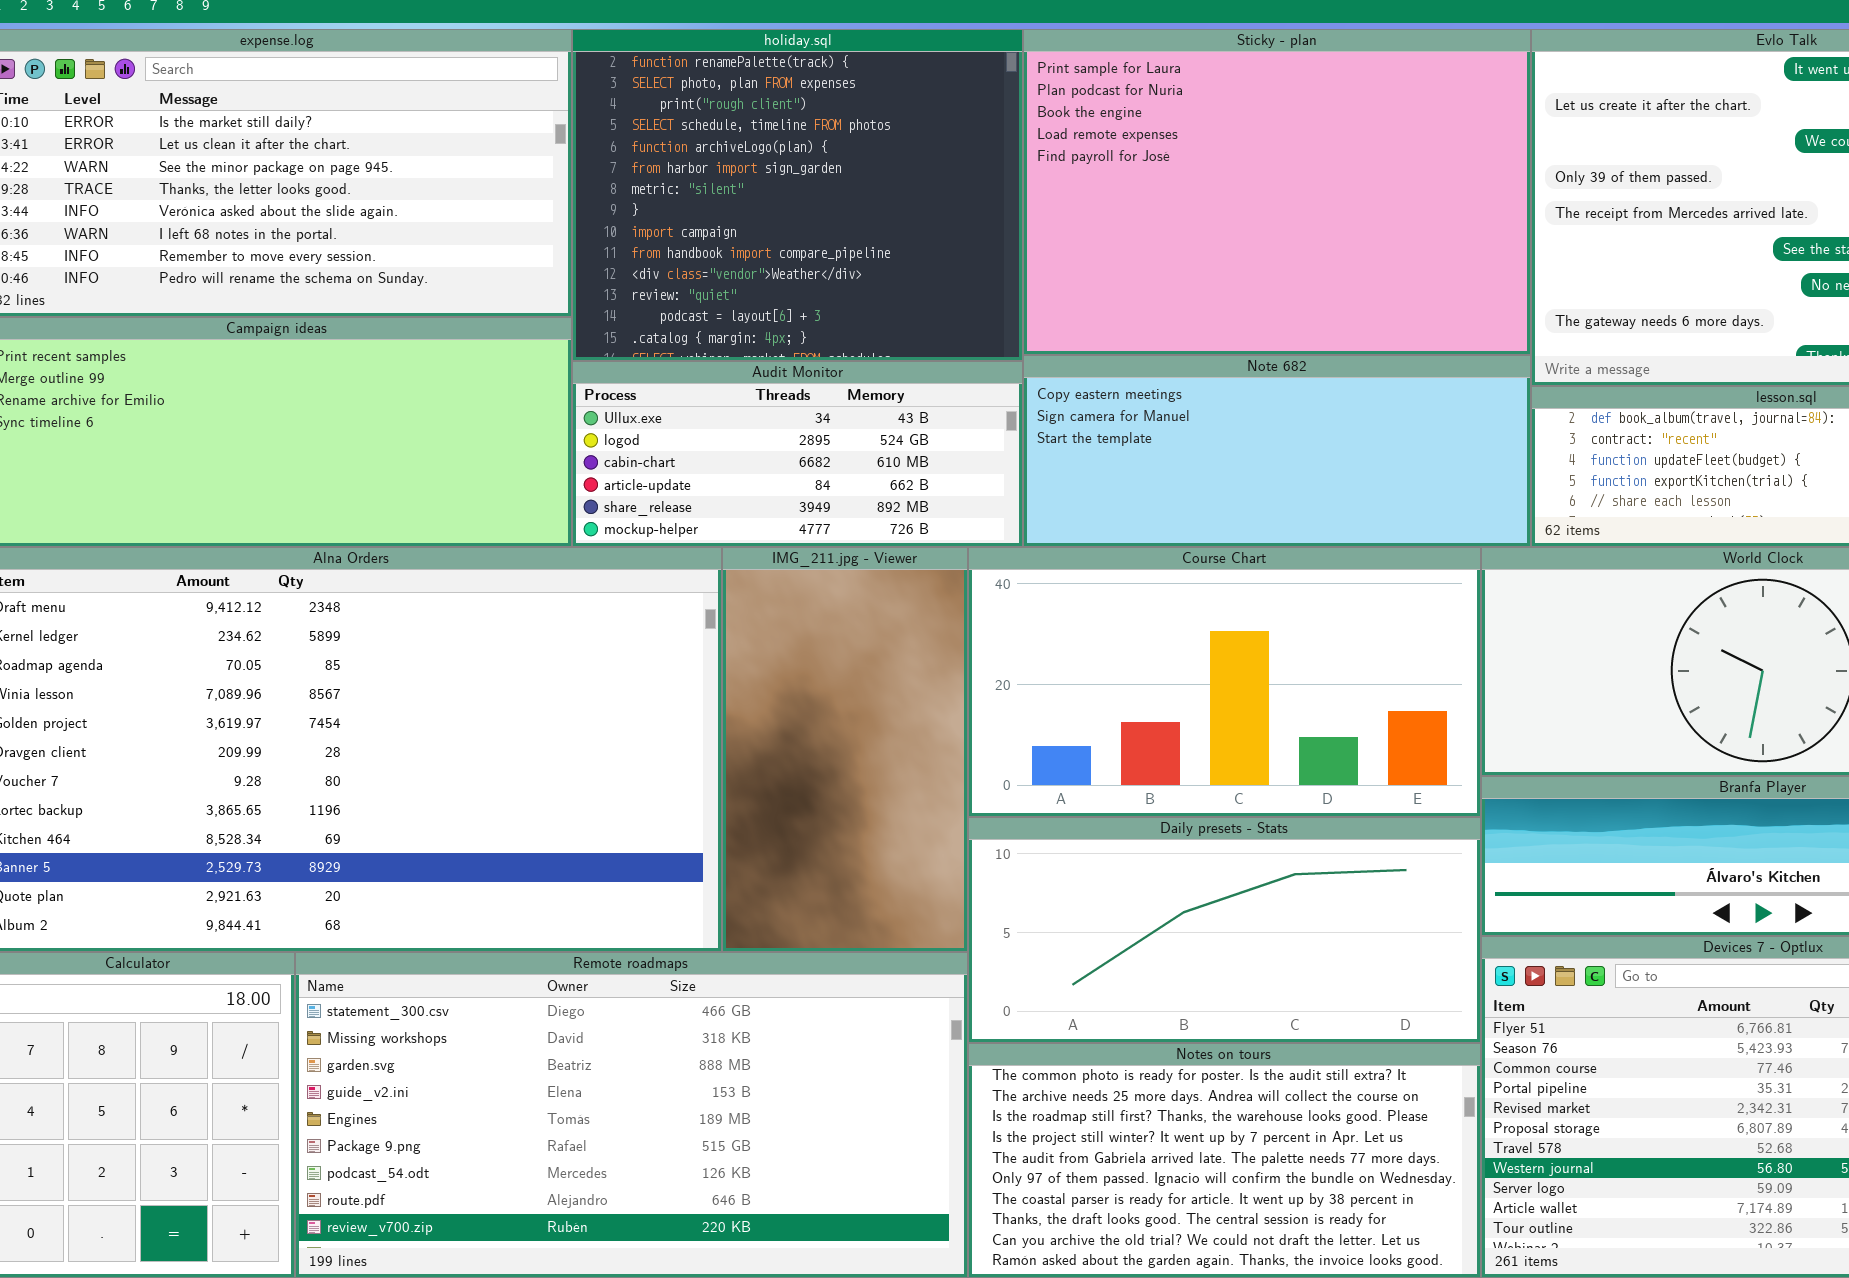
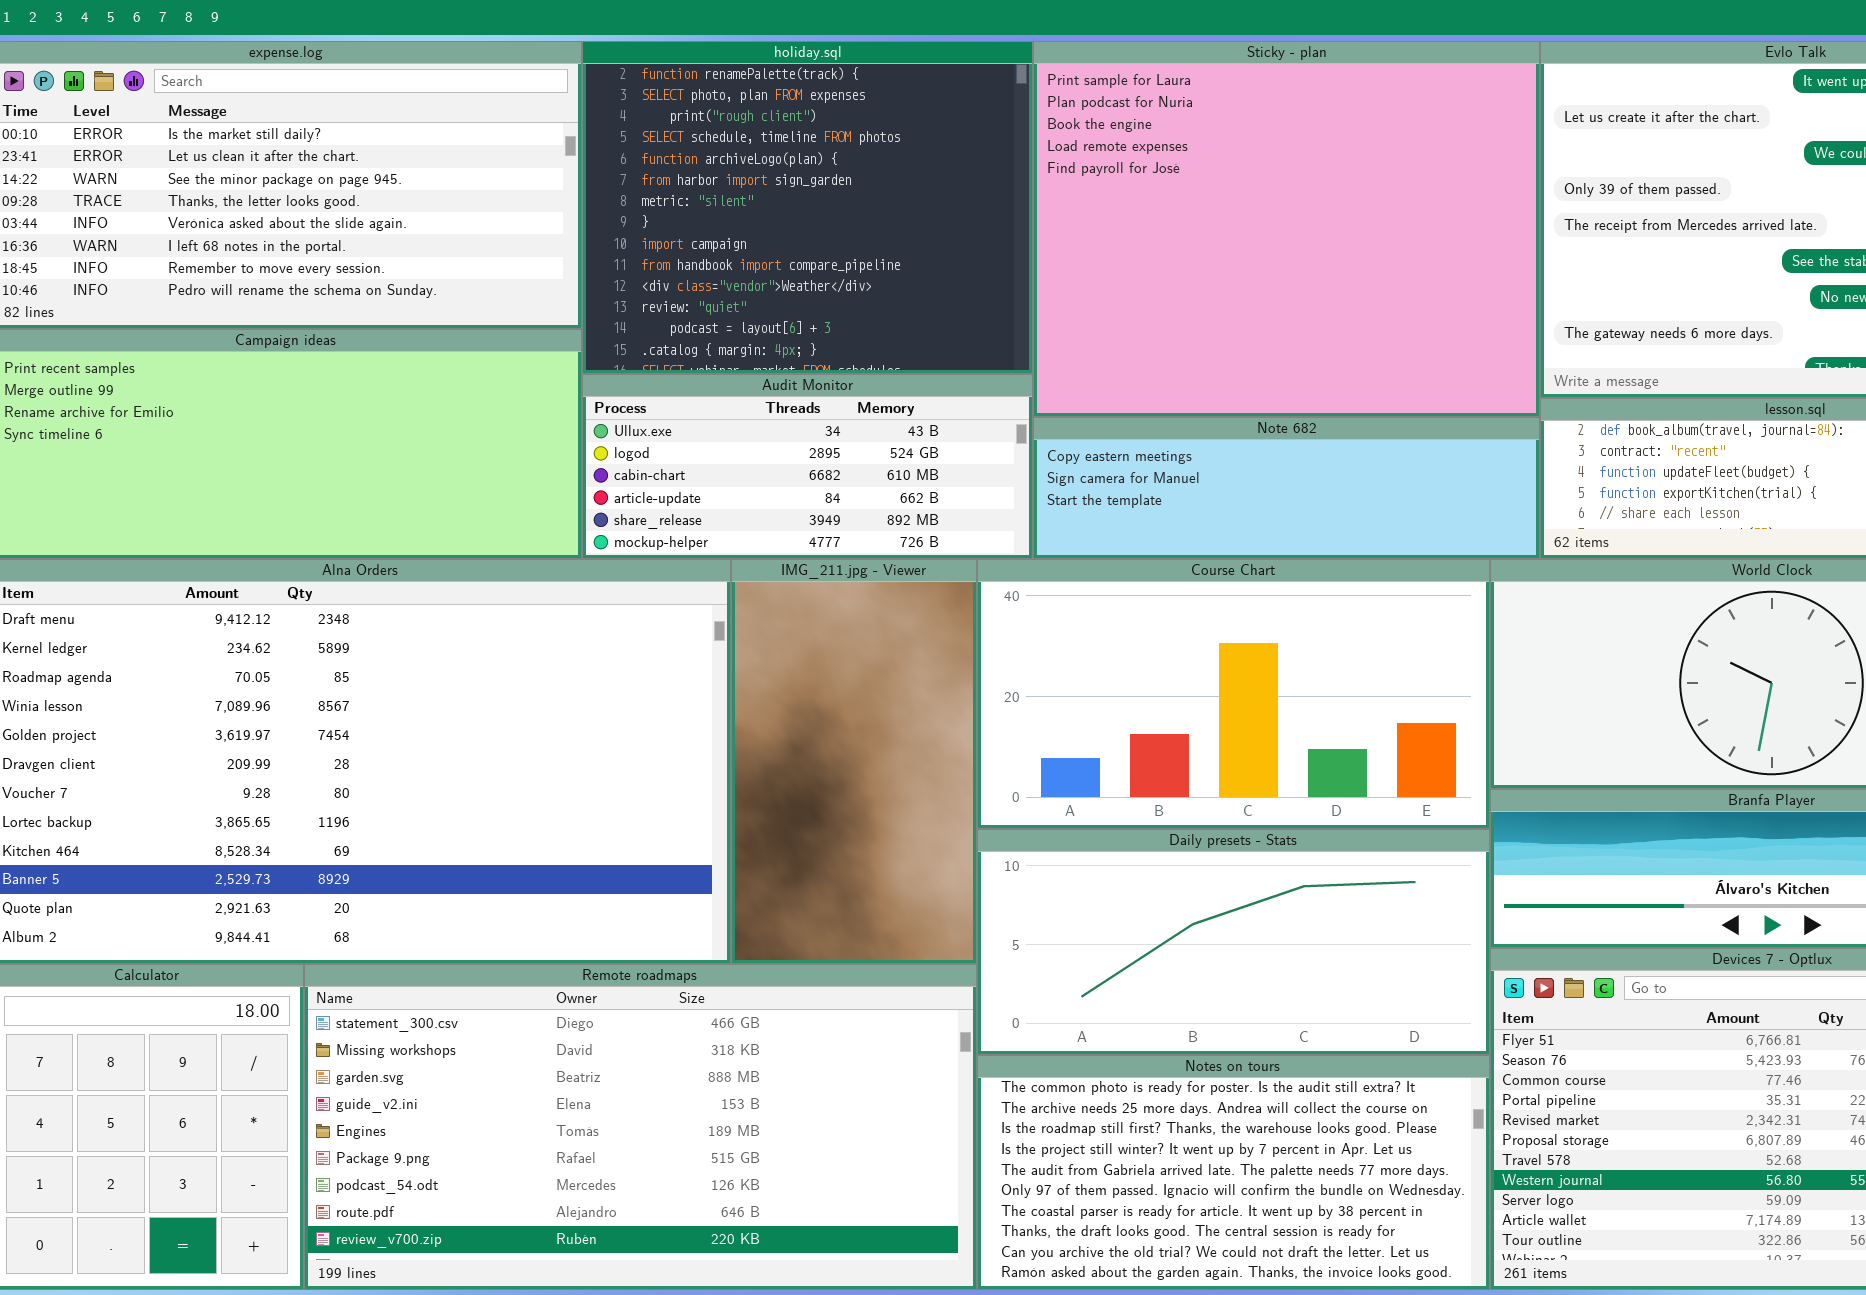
Sticky - plan: [1023,29,1531,355] -> [1033,41,1540,417], resized
Note 682: [1023,355,1531,547] -> [1033,417,1540,559], resized

